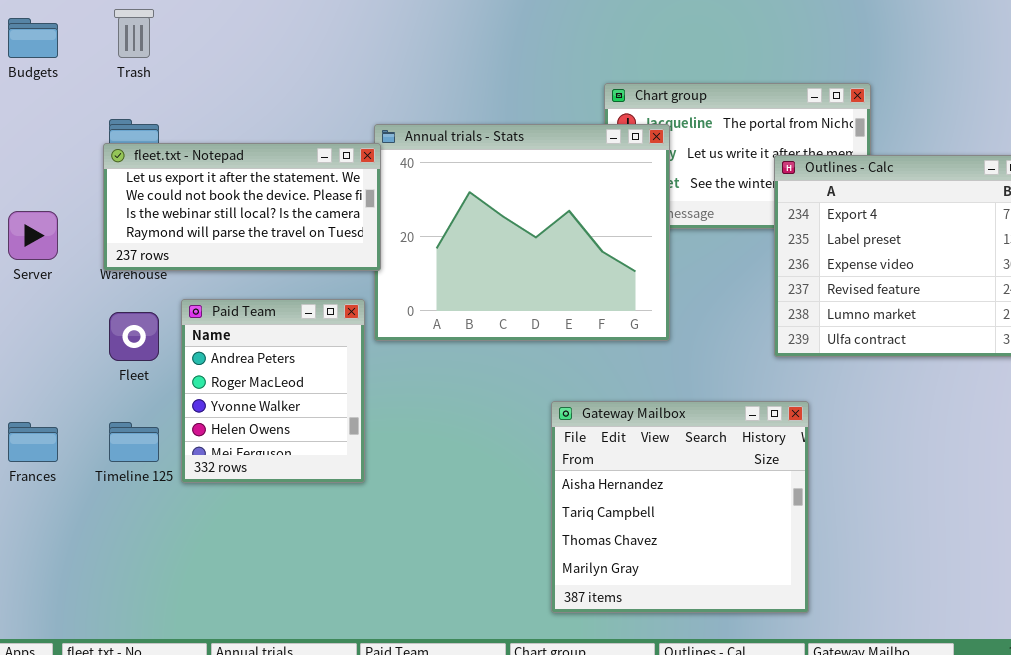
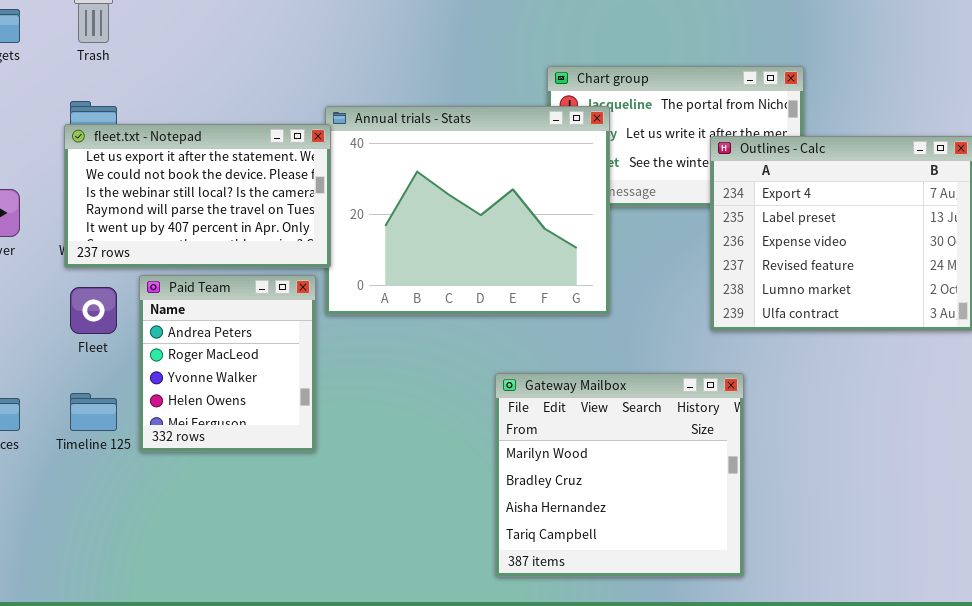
fleet.txt - Notepad: [103,143,381,271] -> [64,124,331,268], resized
Gateway Mailbox: [551,401,809,613] -> [495,373,744,577], scrolled up 2 rows

